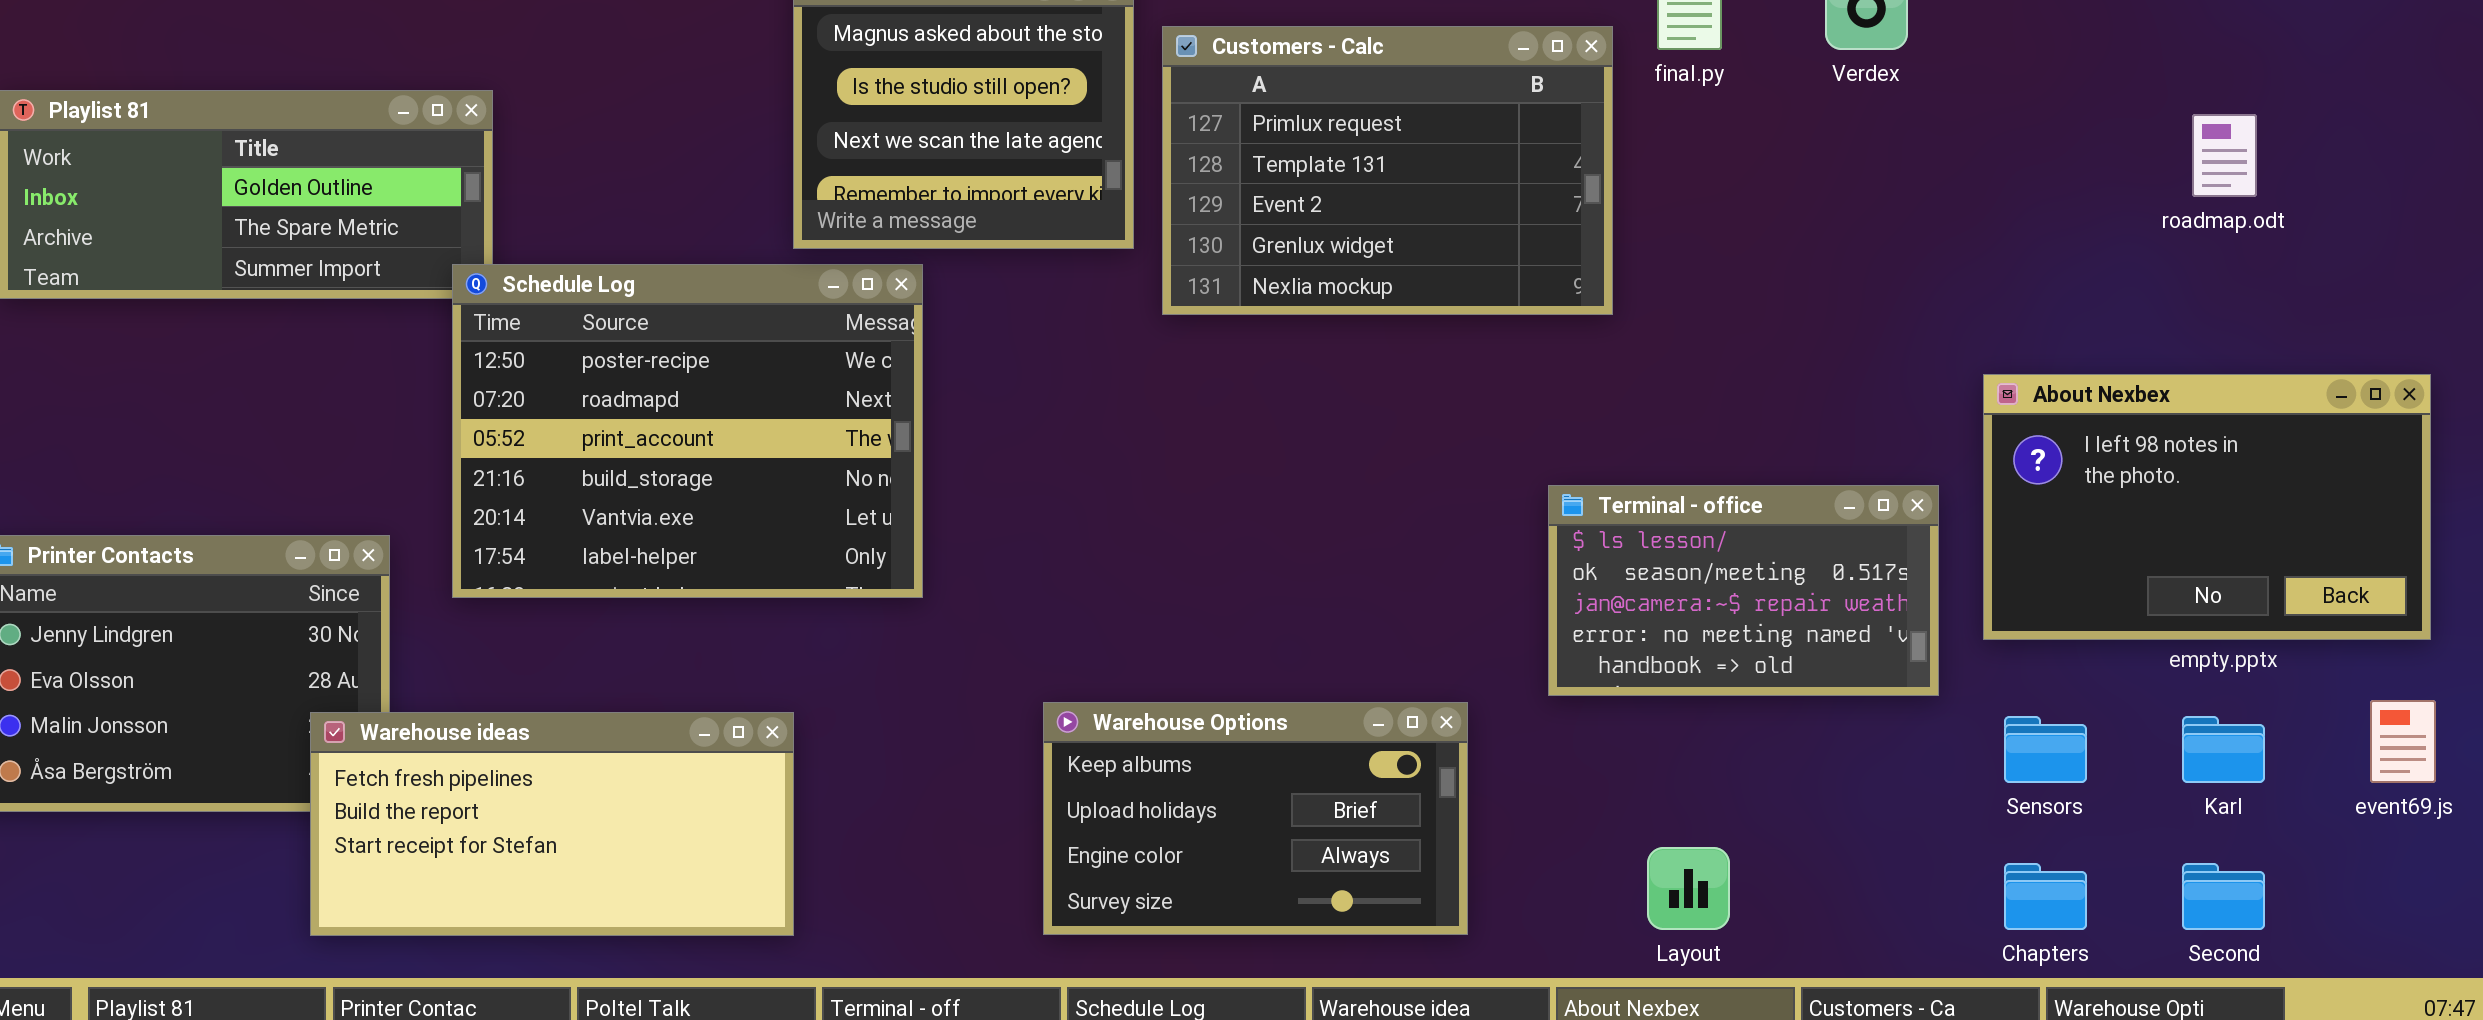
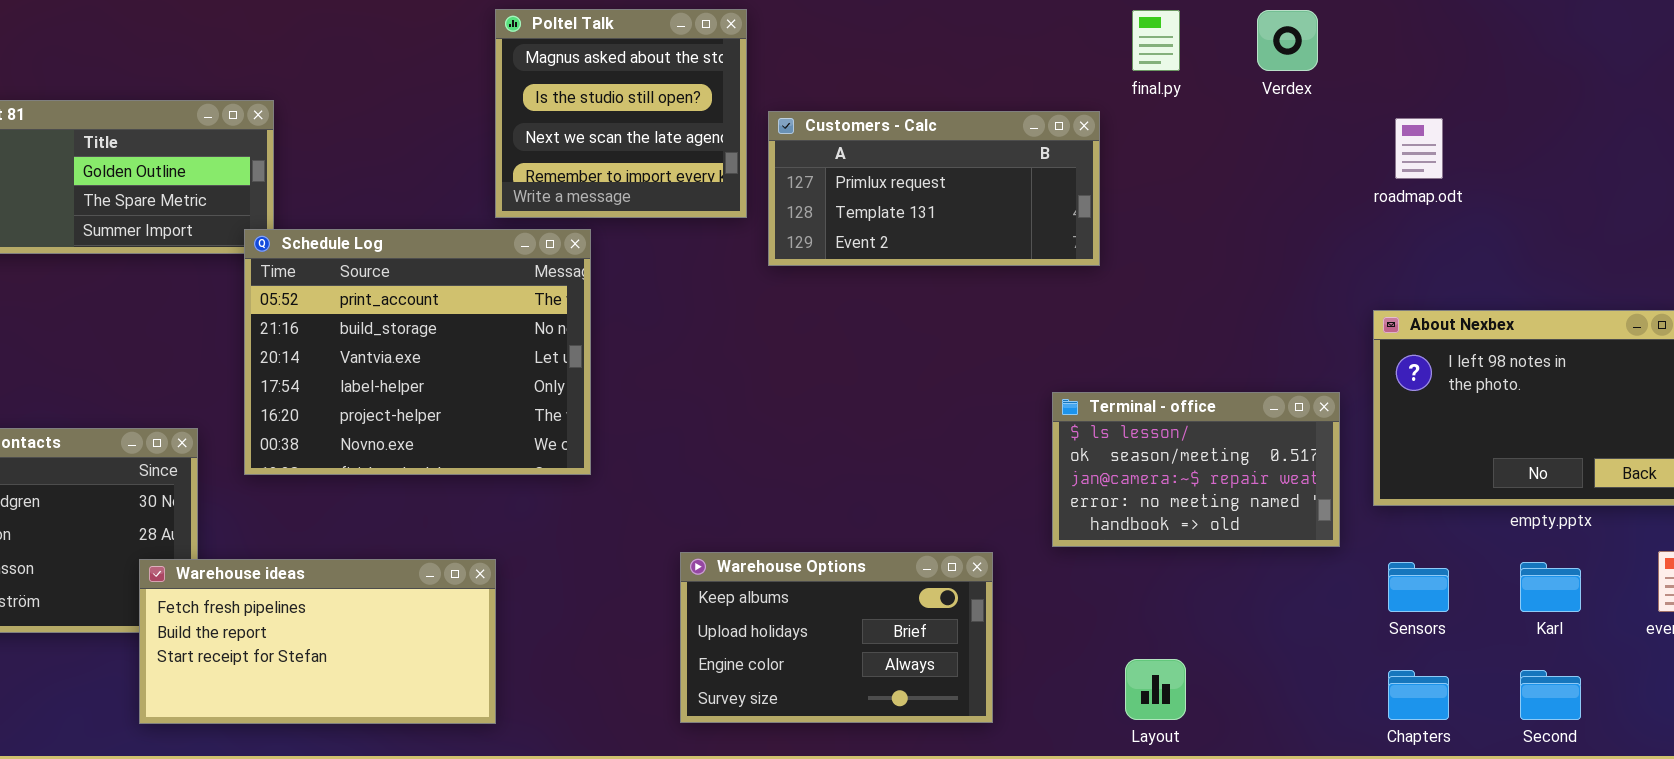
Customers - Calc: [1162,26,1613,315] -> [768,111,1100,266], resized
roadmap.odt: [2192,114,2257,197] -> [1395,118,1443,179], moved
Schedule Log: [452,264,923,598] -> [244,229,591,475], scrolled down 2 rows

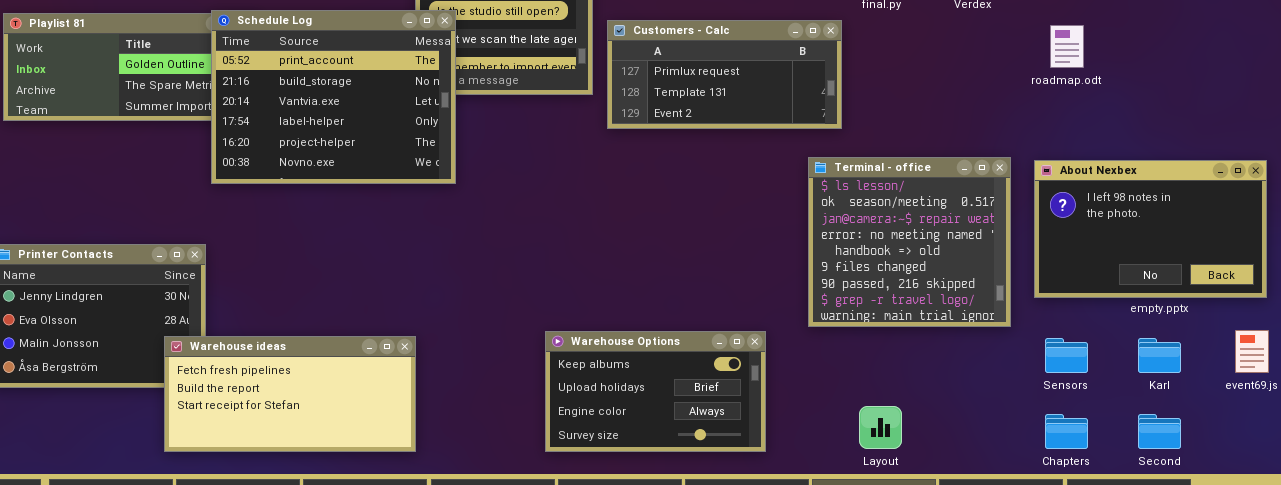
Schedule Log: [244,229,591,475] -> [211,10,456,184], moved
Terminal - office: [1052,392,1340,547] -> [808,157,1011,327], resized

